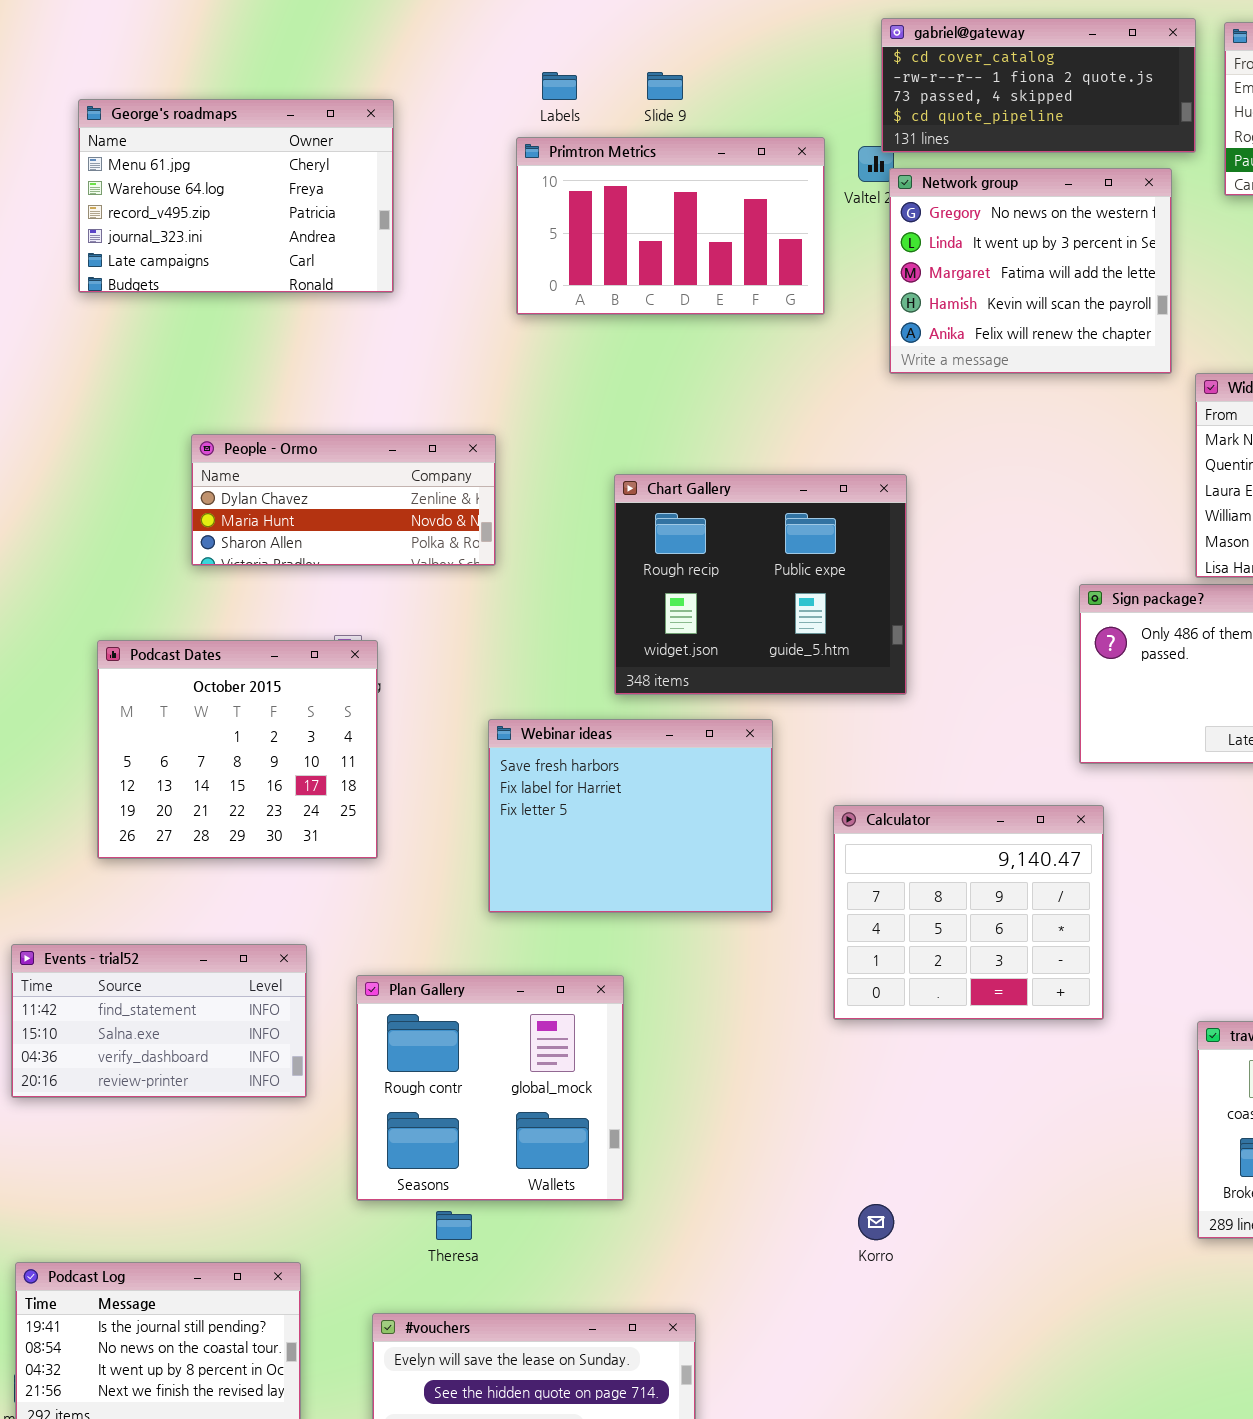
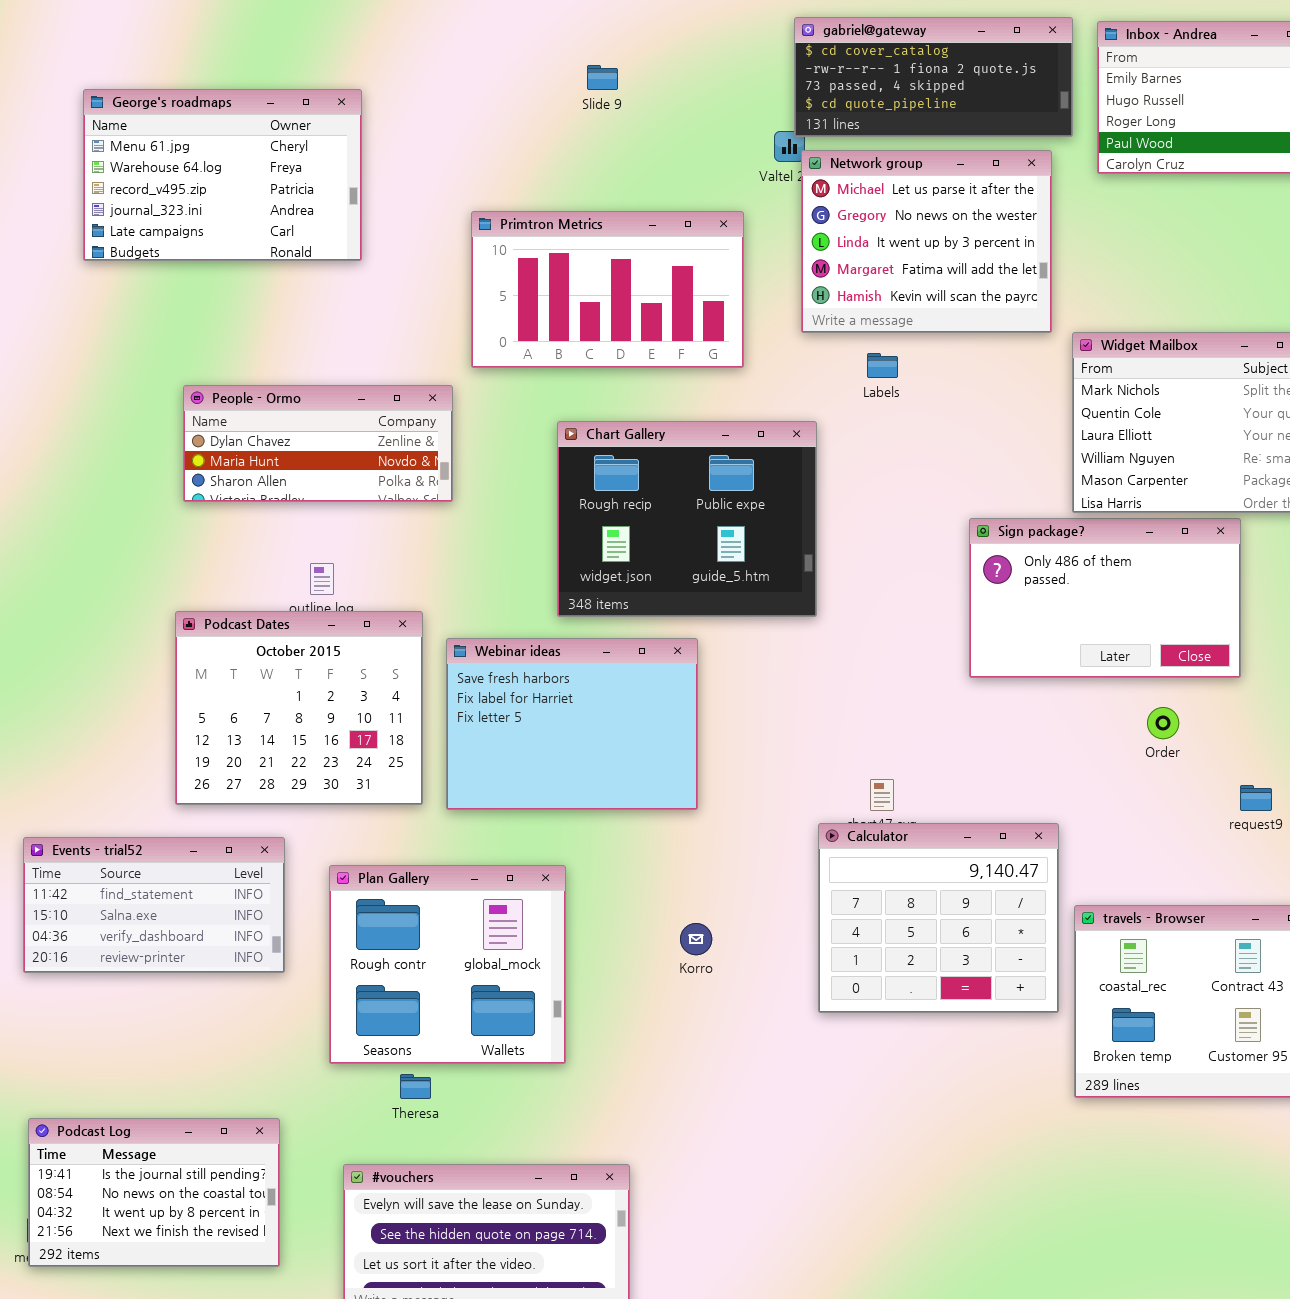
Labels: [542,72,577,100] -> [867,353,898,378], moved
Primtron Metrics: [516,137,825,315] -> [471,211,744,368], moved
Network group: [889,168,1172,374] -> [801,150,1052,333], scrolled up 1 row
Podcast Dates: [97,640,378,859] -> [175,611,423,805], moved
Calculator: [833,805,1104,1020] -> [818,823,1059,1013], moved
Korro: [858,1204,894,1240] -> [680,923,712,955], moved

